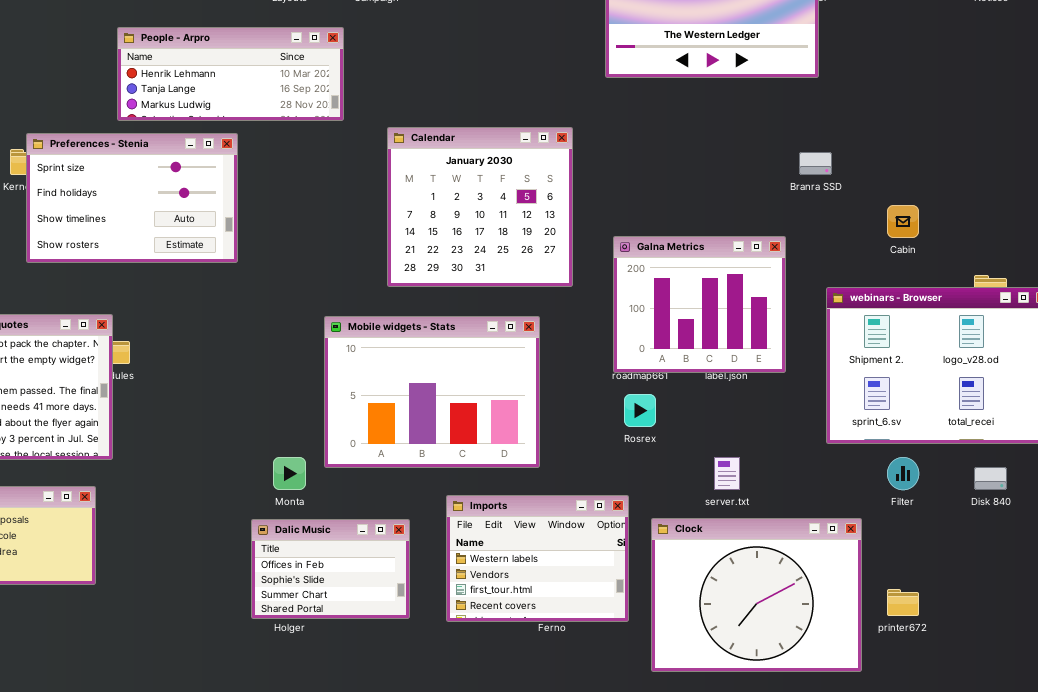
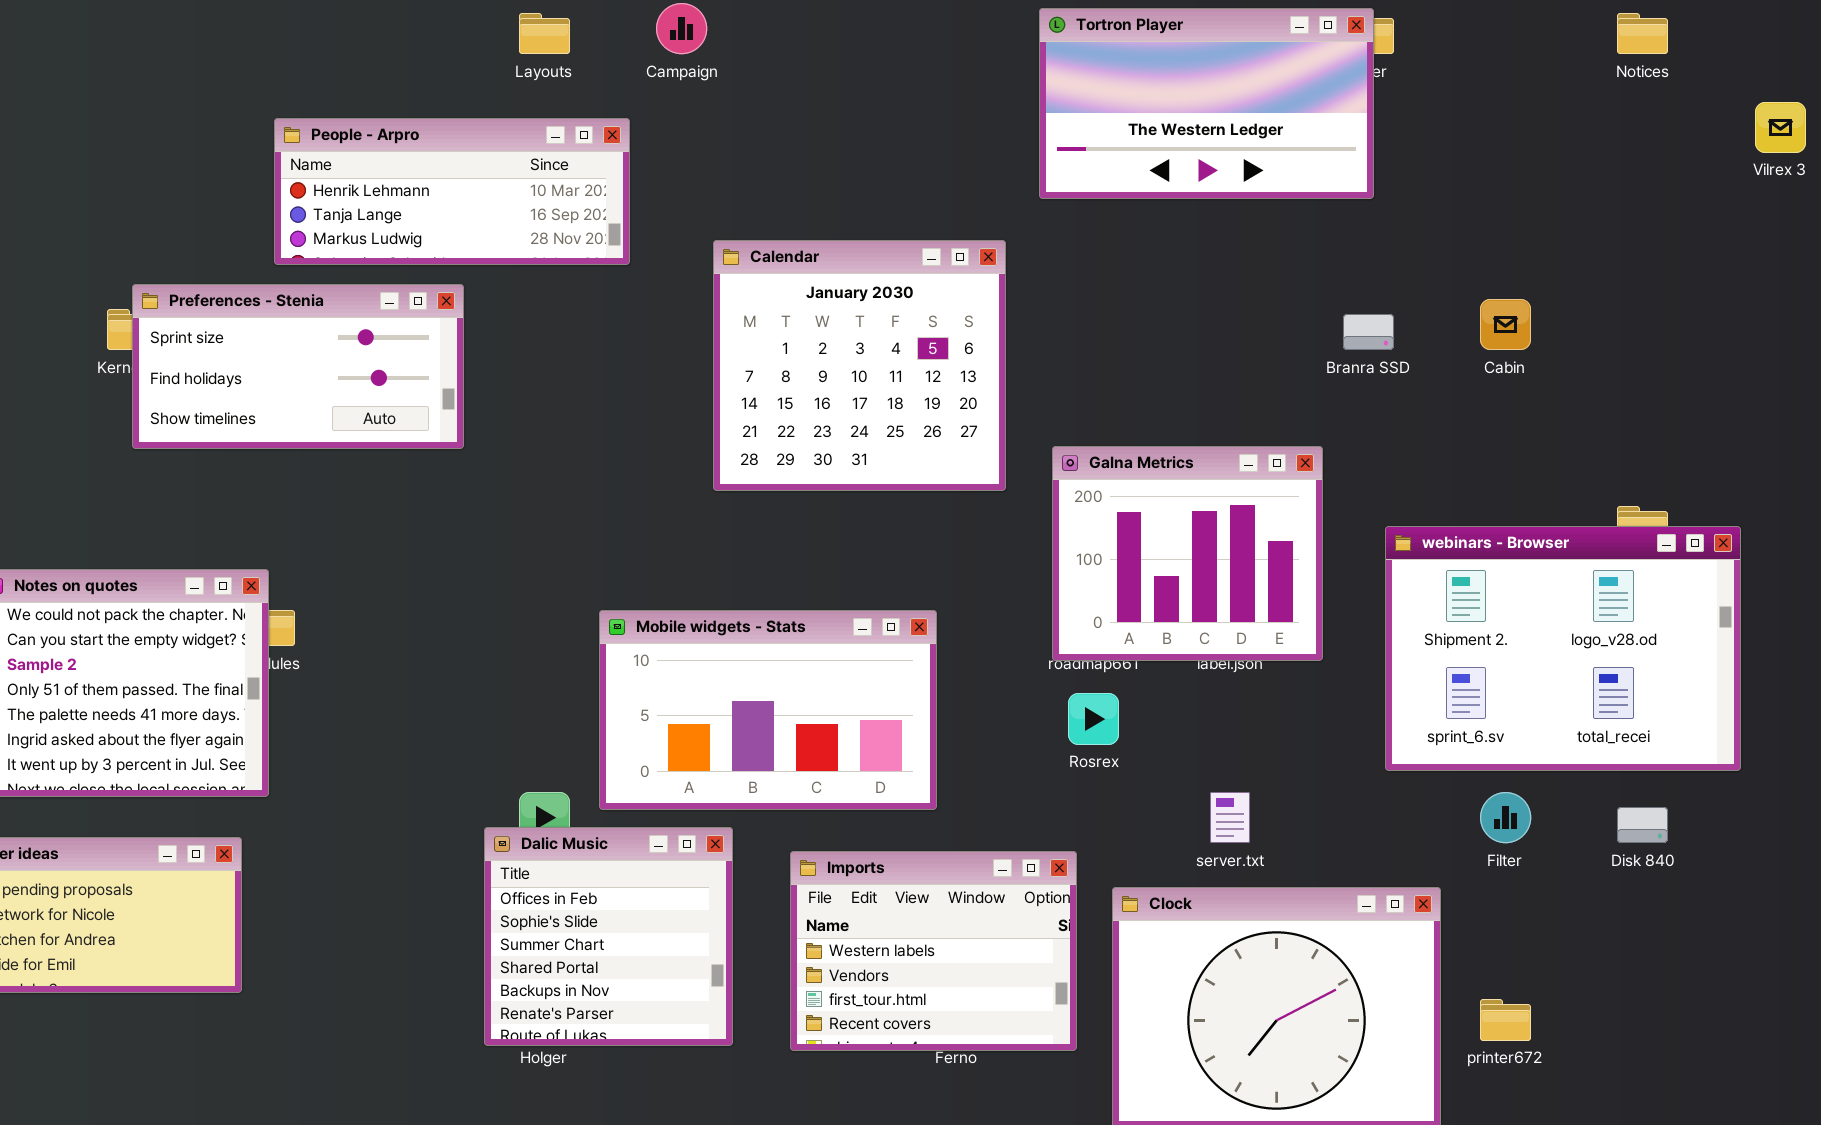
Calendar: [387,127,573,287] -> [713,240,1006,491], moved
Preferences - Stenia: [26,133,238,263] -> [132,284,464,449], resized
Cabin: [887,205,919,238] -> [1480,299,1531,350], moved
Mobile widgets - Stats: [324,316,540,468] -> [599,610,937,810], resized
Dalic Music: [251,519,410,619] -> [484,827,733,1046], resized

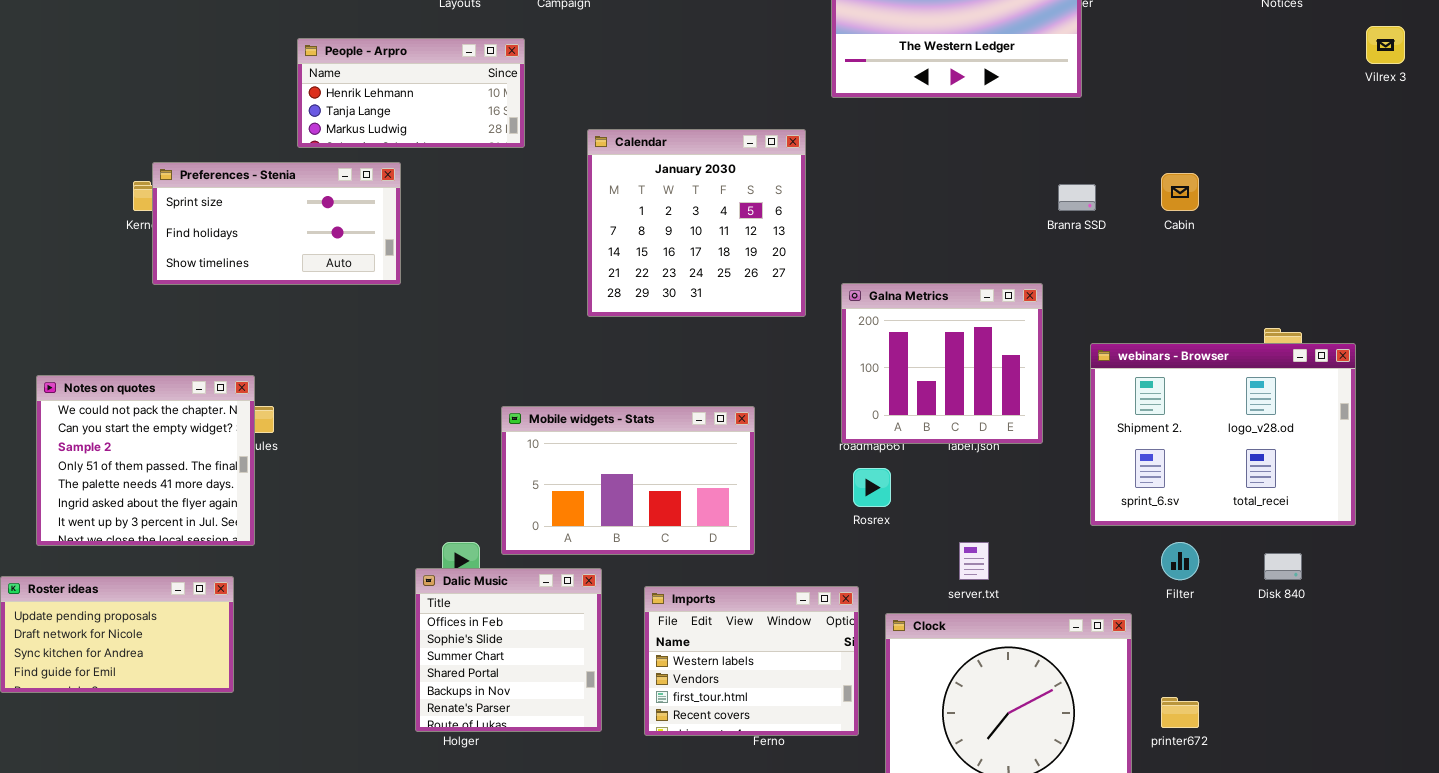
People - Arpro: [274,118,630,265] -> [297,38,525,148], resized

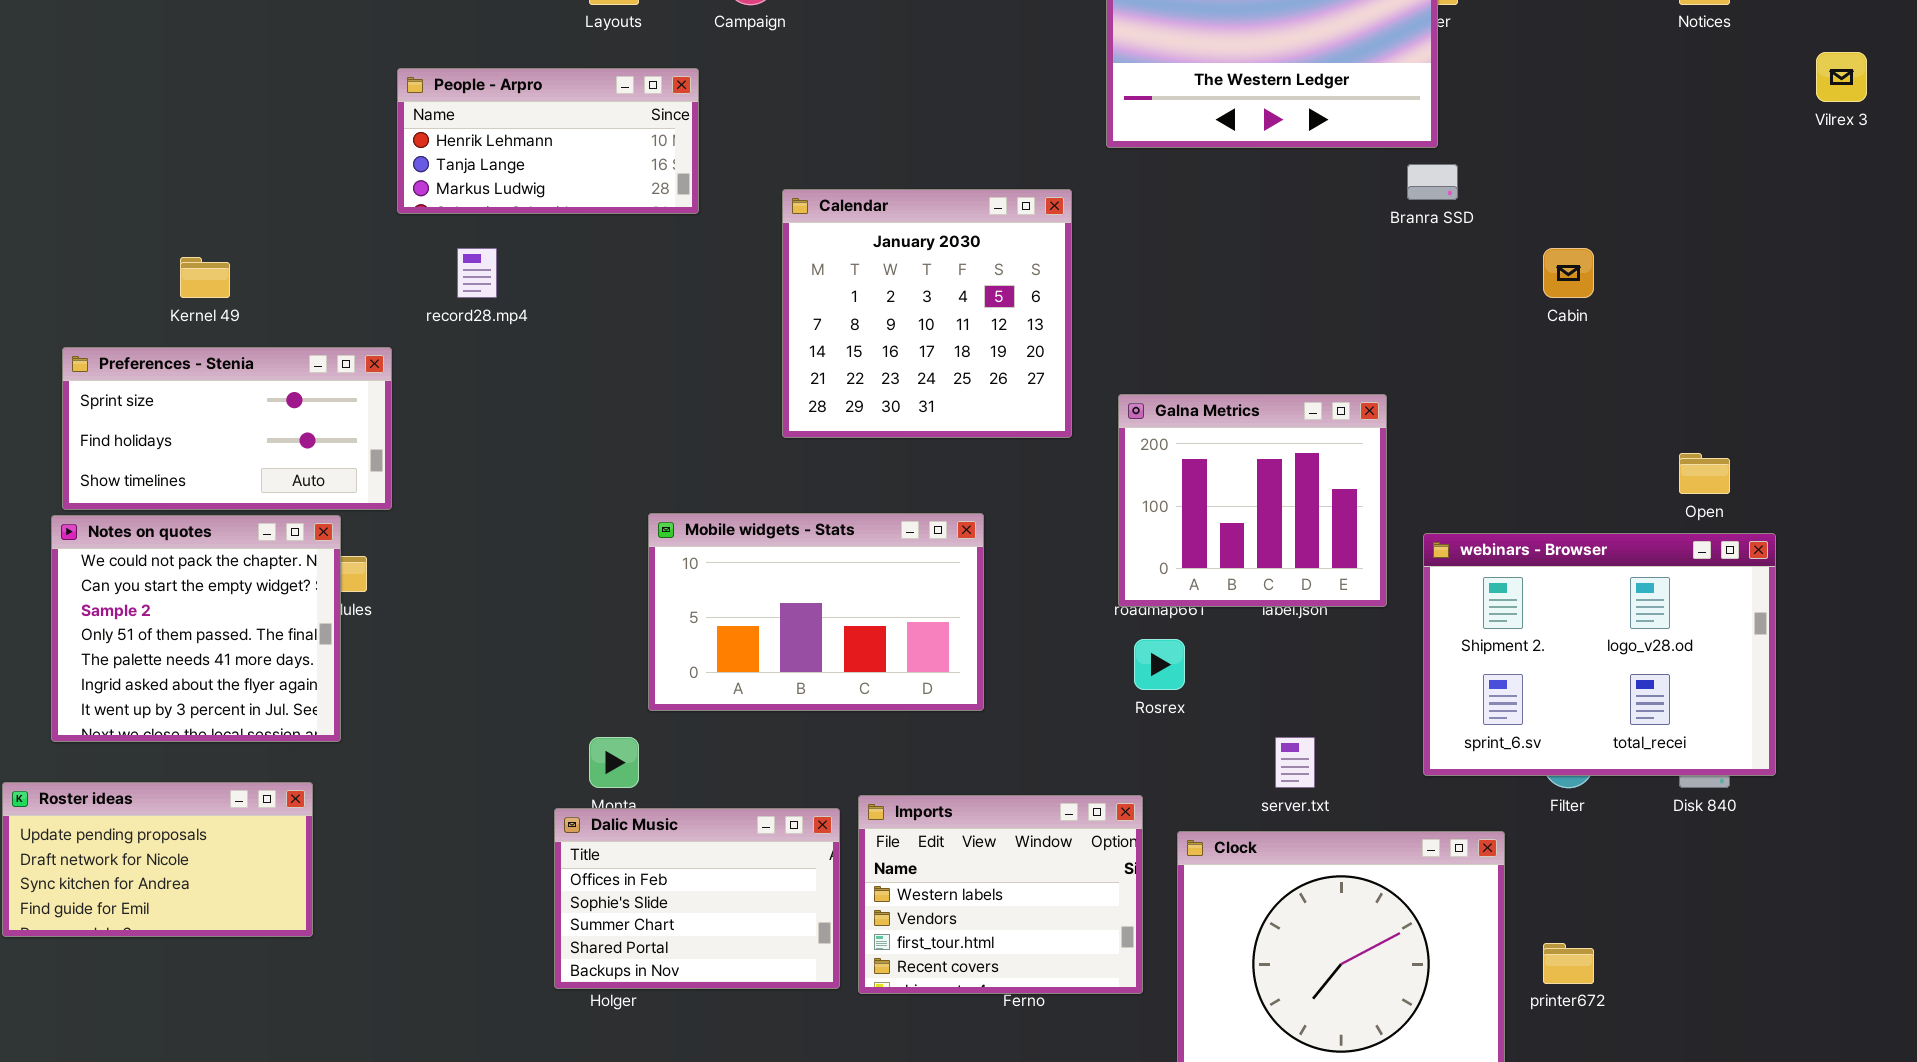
Preferences - Stenia: [152,162,401,285] -> [62,347,392,510], moved
Branra SSD: [1058,184,1096,211] -> [1407,164,1458,200], moved
webinars - Browser: [1090,343,1356,526] -> [1423,533,1776,776], moved
Mobile widgets - Stats: [501,406,755,555] -> [648,513,984,711], moved
Dalic Music: [415,568,602,732] -> [554,808,840,989], resized

